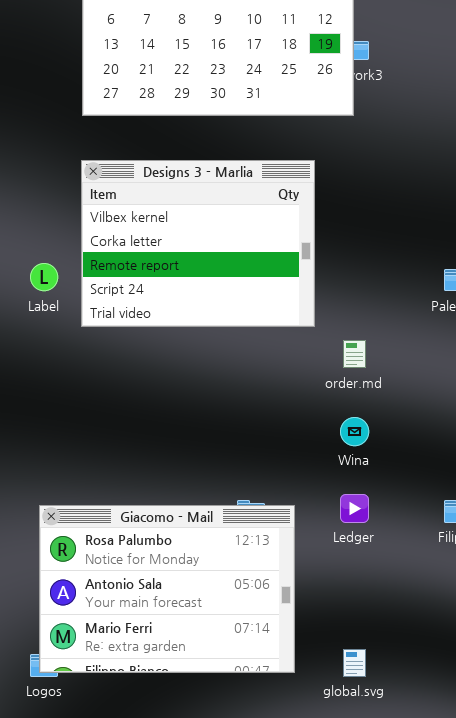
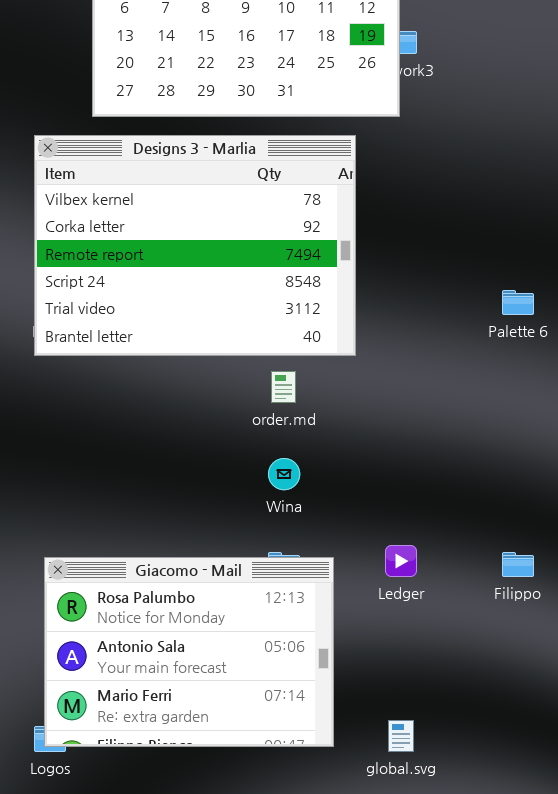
Designs 3 - Marlia: [81,160,315,327] -> [34,135,356,356], resized
order.md: [343,340,366,368] -> [271,371,296,403], moved
Wina: [340,417,369,446] -> [268,458,300,490], moved

